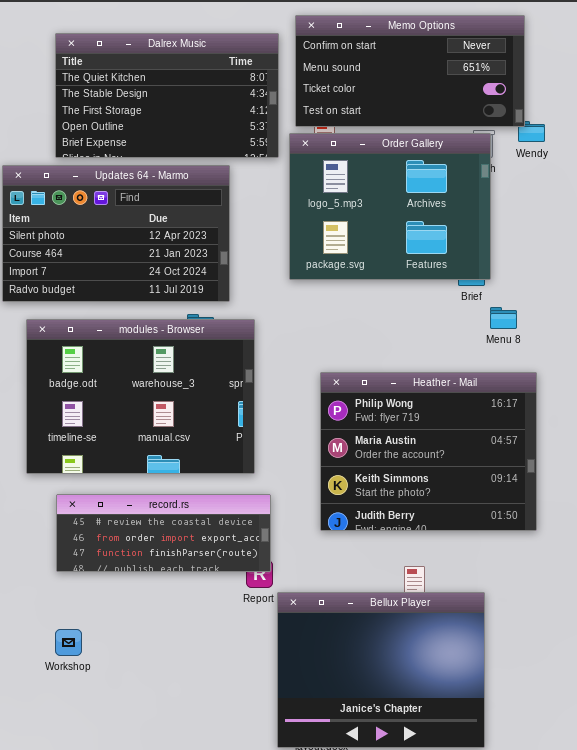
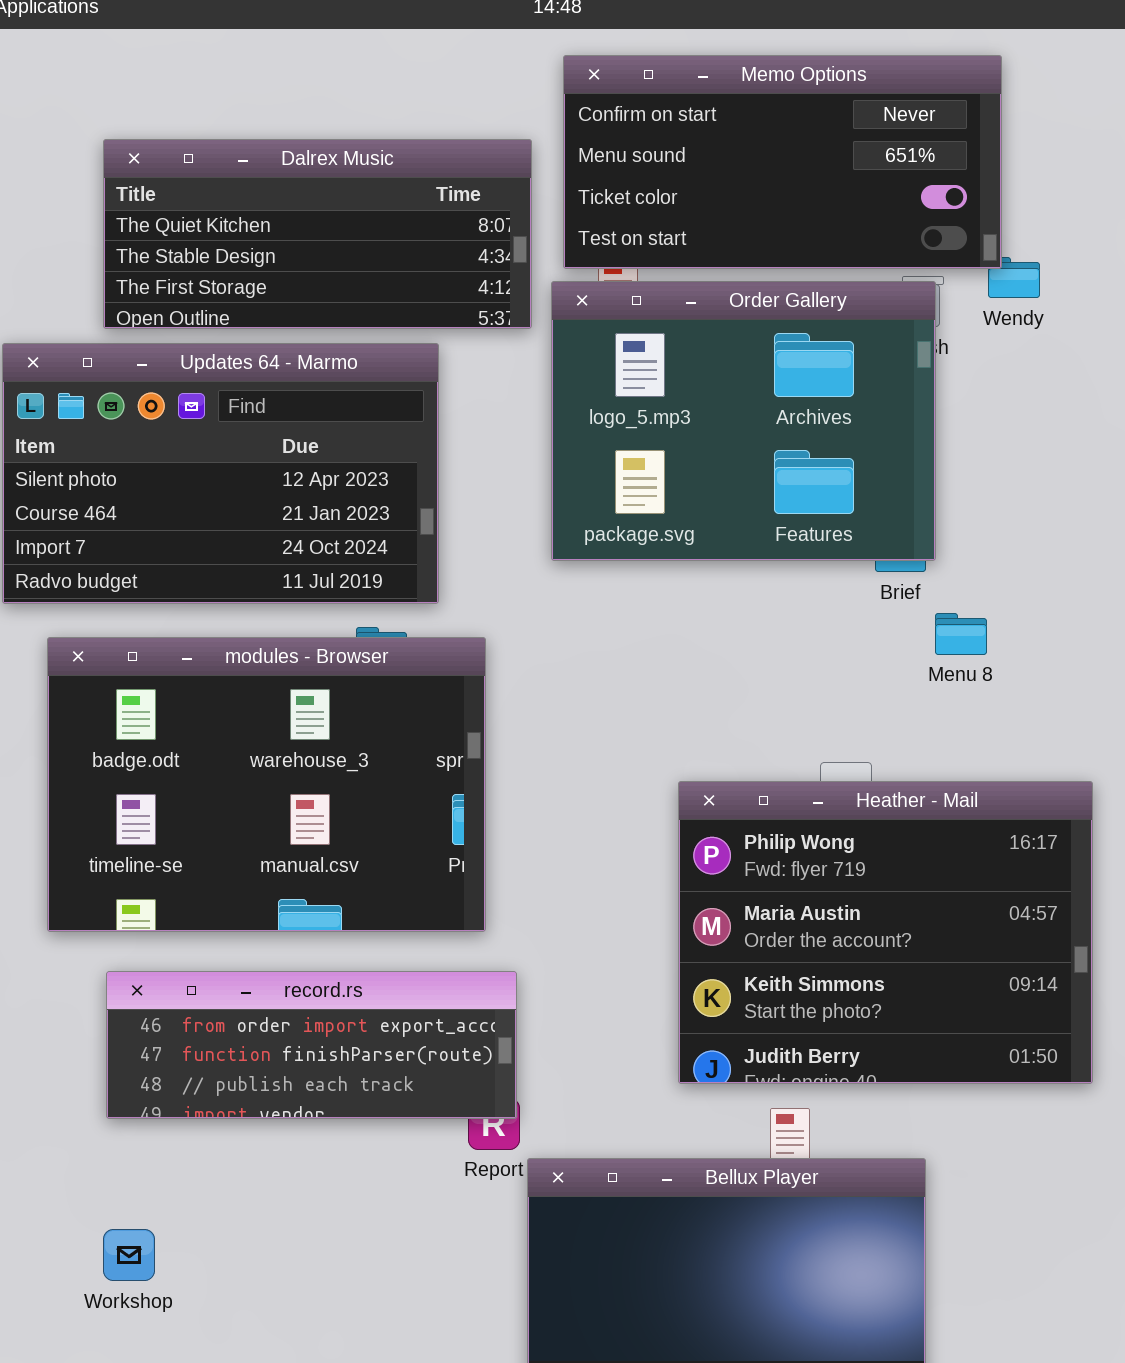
Dalrex Music: [55,33,279,158] -> [103,139,532,329], resized
Heather - Mail: [320,372,537,531] -> [678,781,1093,1084], moved
record.rs: [56,494,271,572] -> [106,971,517,1119], scrolled down 1 row

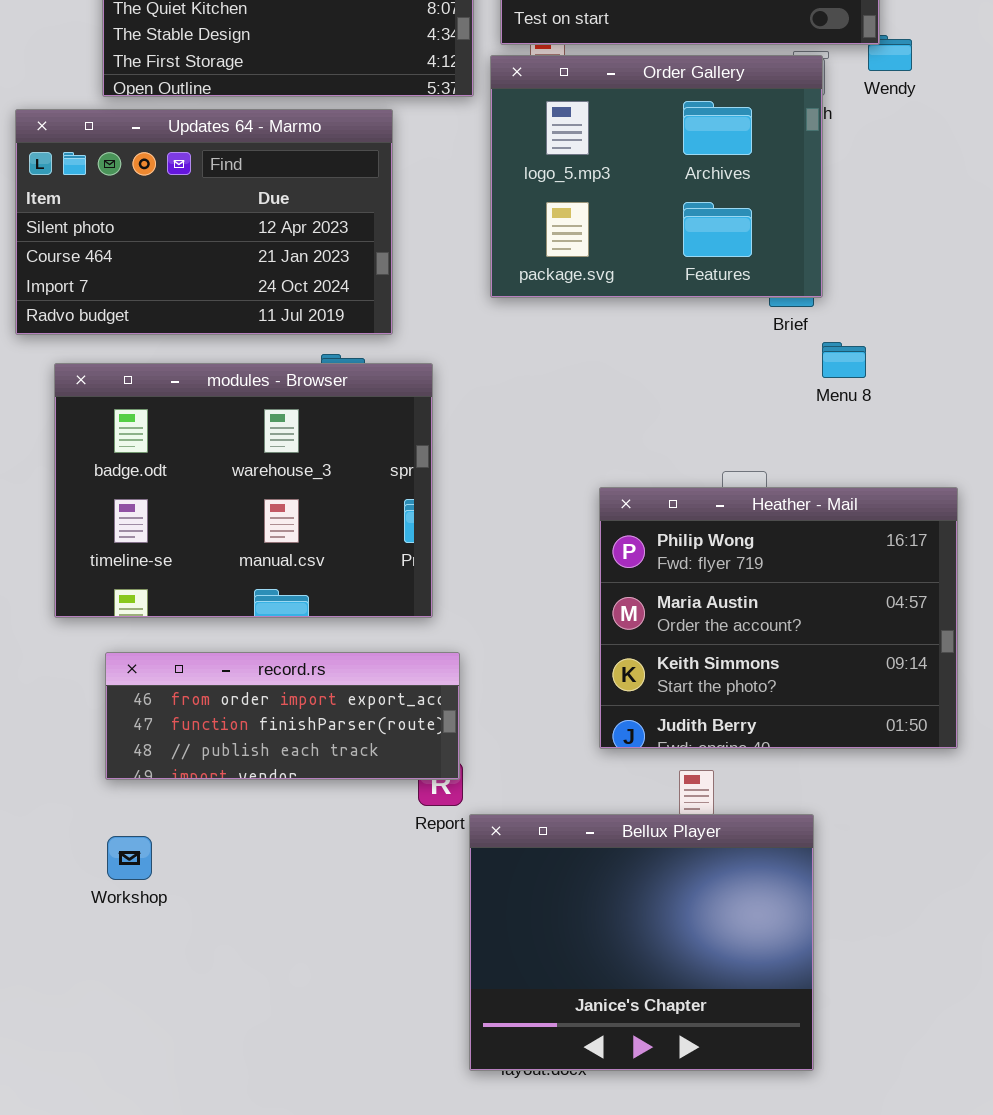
Workshop: [103,1229,155,1281] -> [107,836,152,880], moved

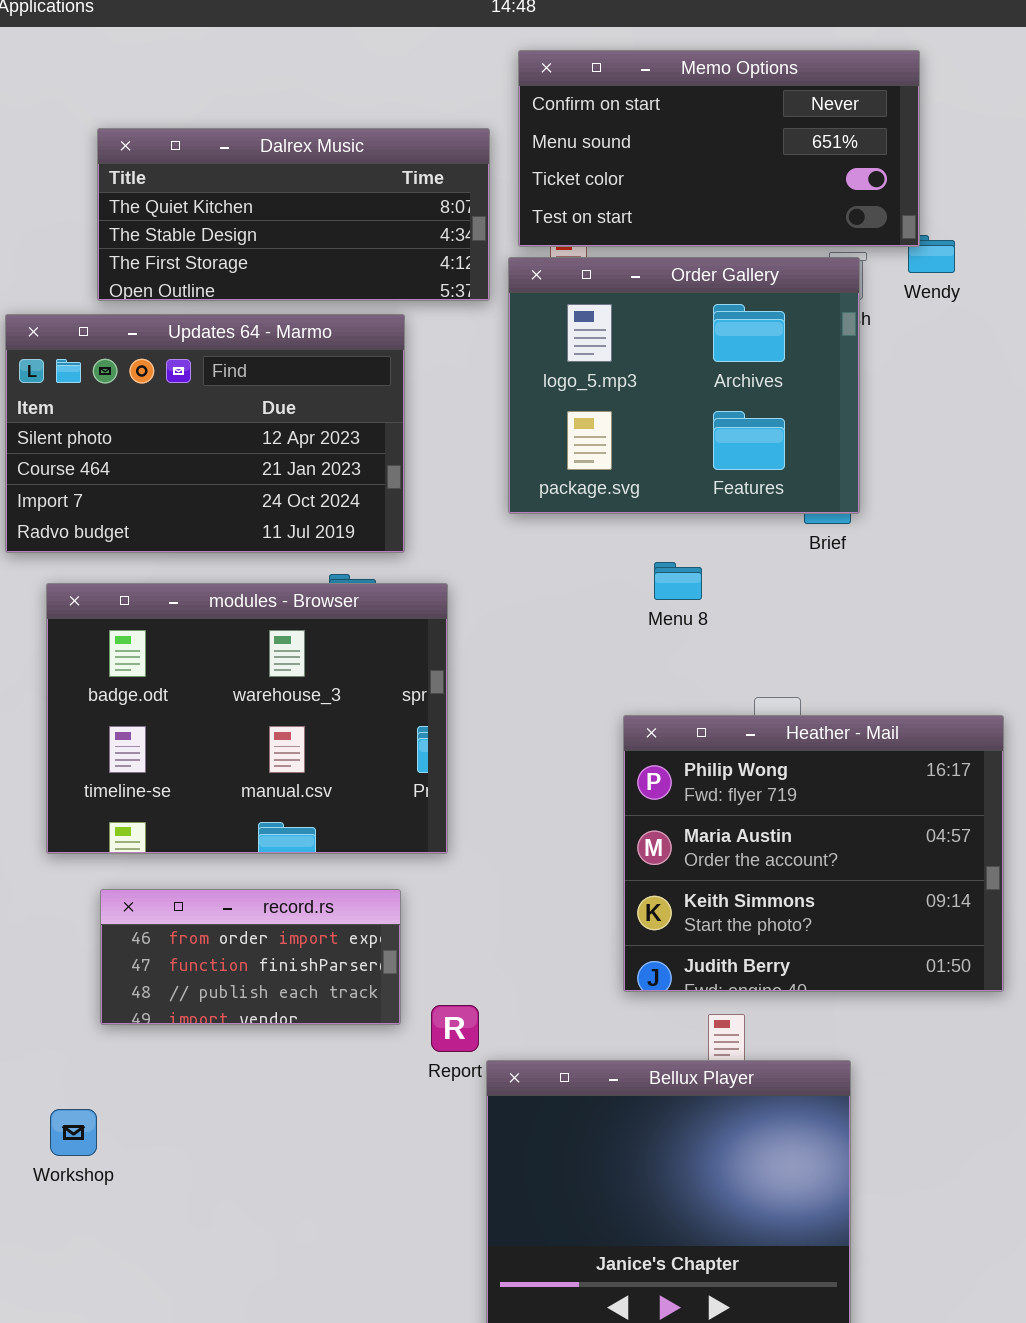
Menu 8: [822,342,866,378] -> [654,562,702,600], moved
record.rs: [105,652,460,780] -> [100,889,401,1025], resized
Workshop: [107,836,152,880] -> [50,1109,97,1156], moved

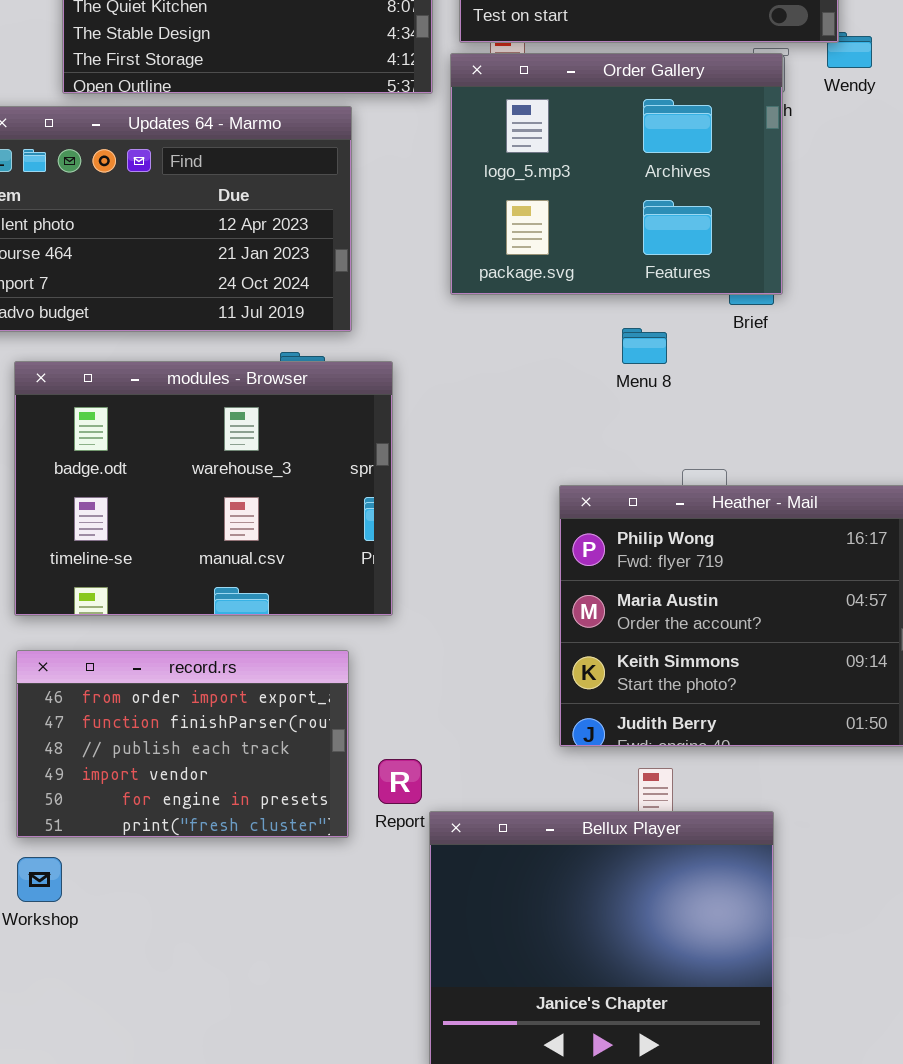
Menu 8: [654,562,702,600] -> [622,328,667,364], moved
record.rs: [100,889,401,1025] -> [16,650,349,838], resized

